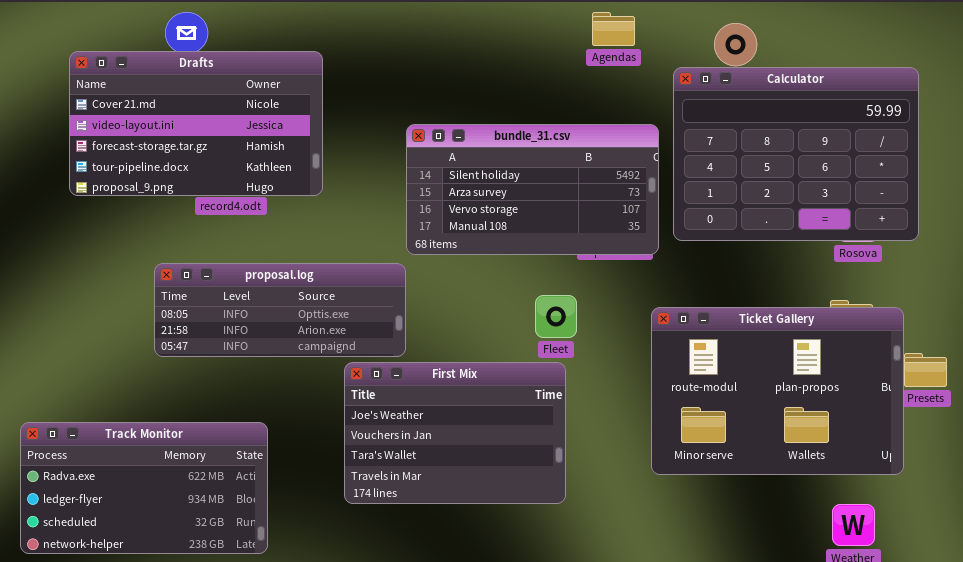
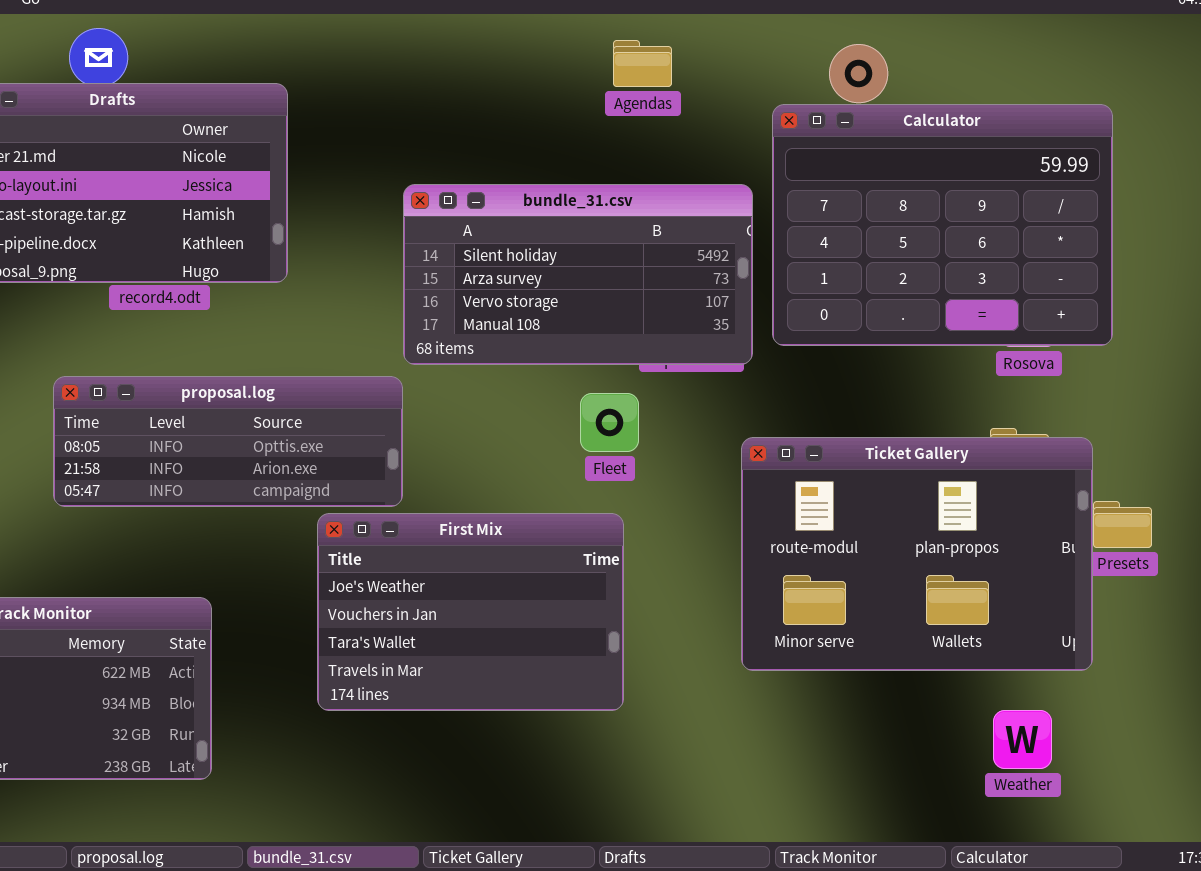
Agendas: [592,12,635,46] -> [613,40,672,87], moved
Fleet: [535,295,577,338] -> [580,393,639,452], moved

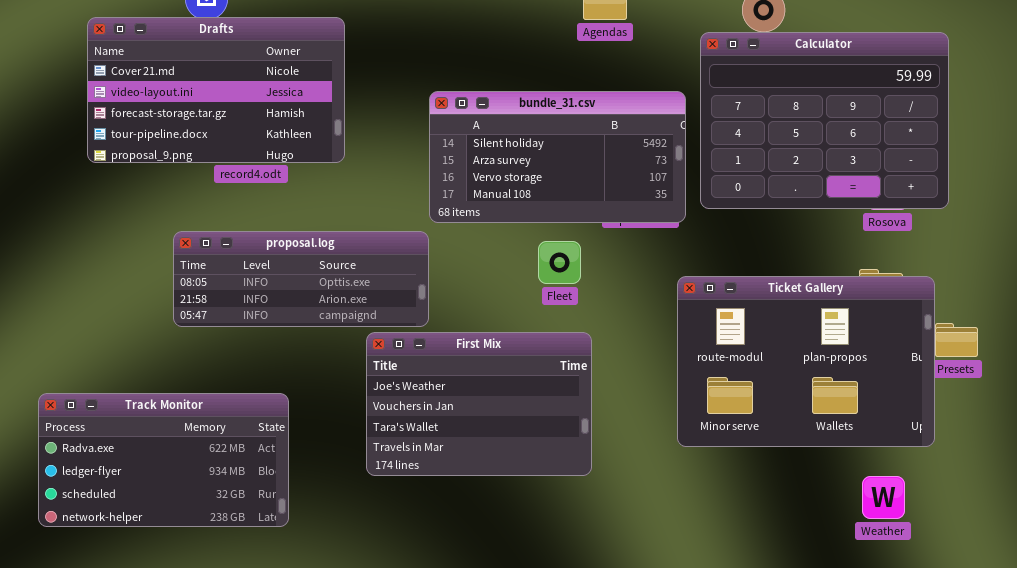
Fleet: [580,393,639,452] -> [538,241,581,284], moved

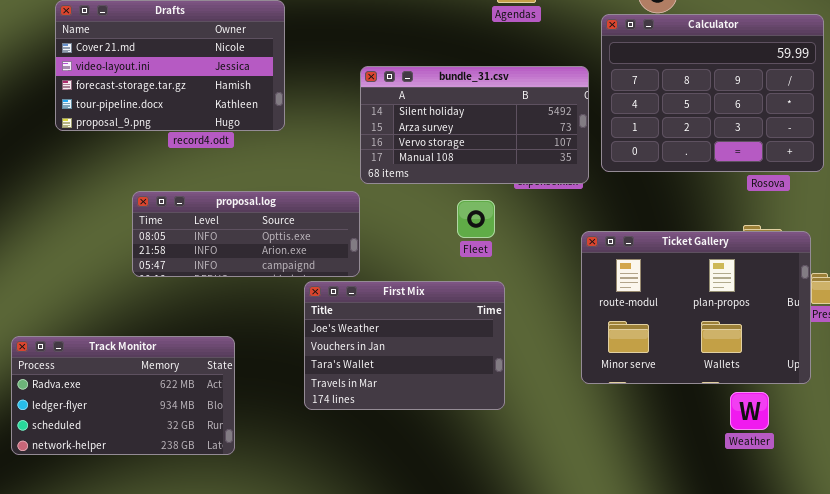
Weather: [862,476,905,519] -> [730,392,769,430], moved

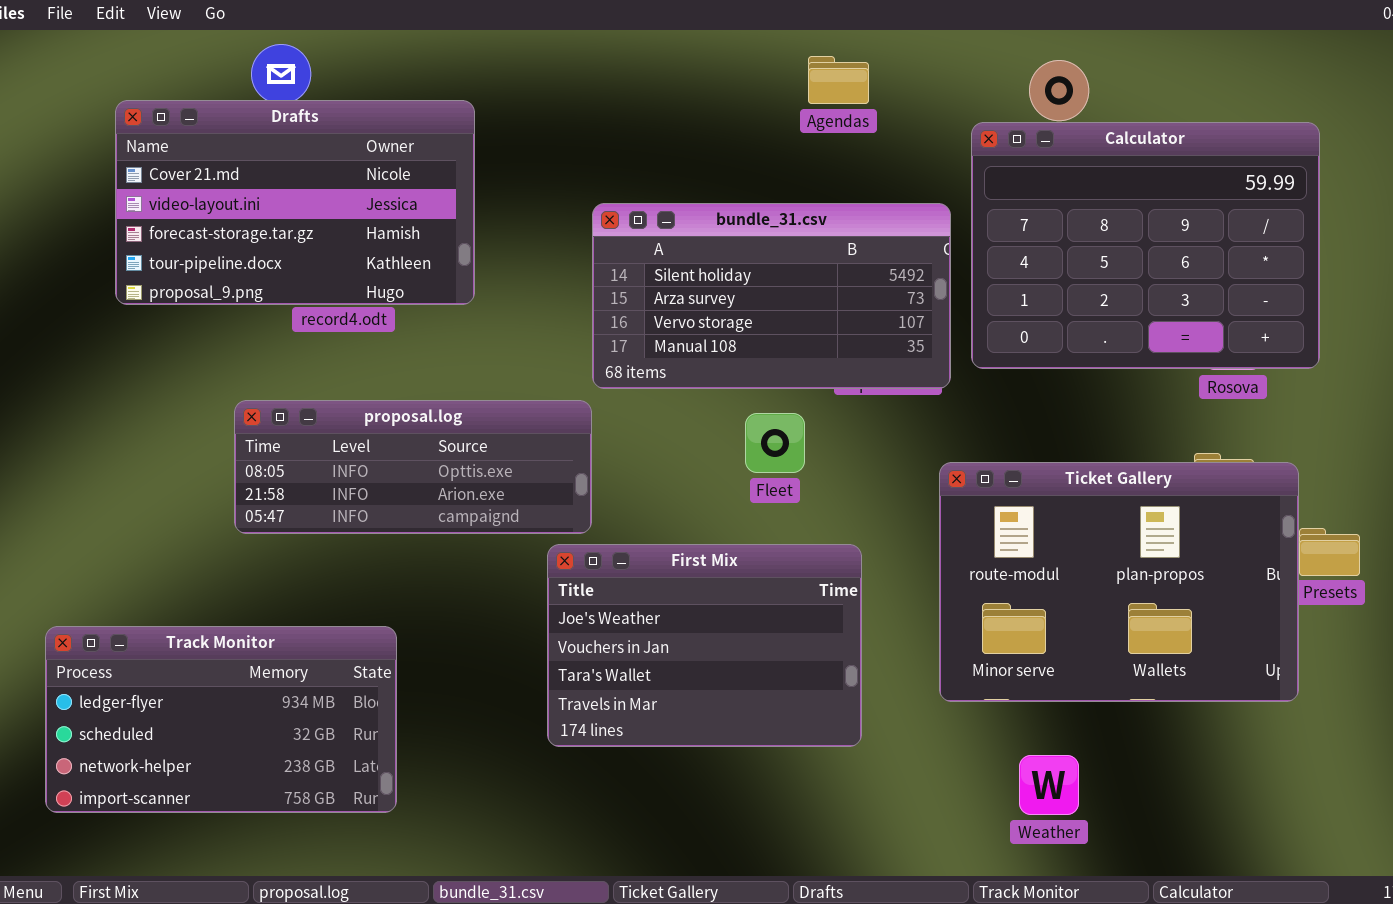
First Mix: [304,281,505,410] -> [547,544,862,747], moved
Track Monitor: [11,336,235,455] -> [45,626,397,813], scrolled down 1 row
Weather: [730,392,769,430] -> [1019,755,1079,815], moved

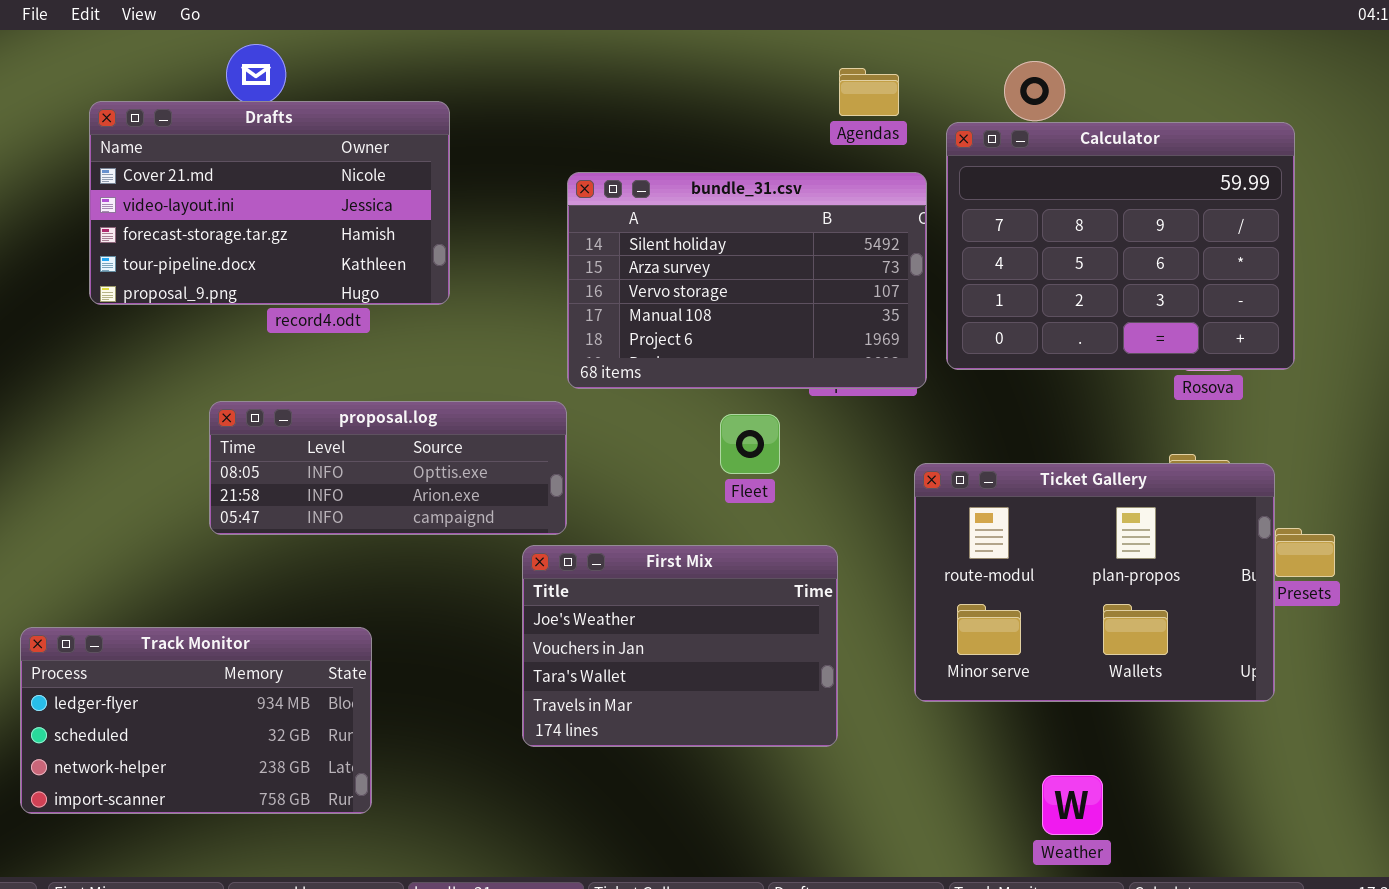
Agendas: [808,56,869,104] -> [839,68,899,116], moved
bundle_31.csv: [592,203,951,389] -> [567,172,927,389], resized
Weather: [1019,755,1079,815] -> [1042,775,1103,835], moved

